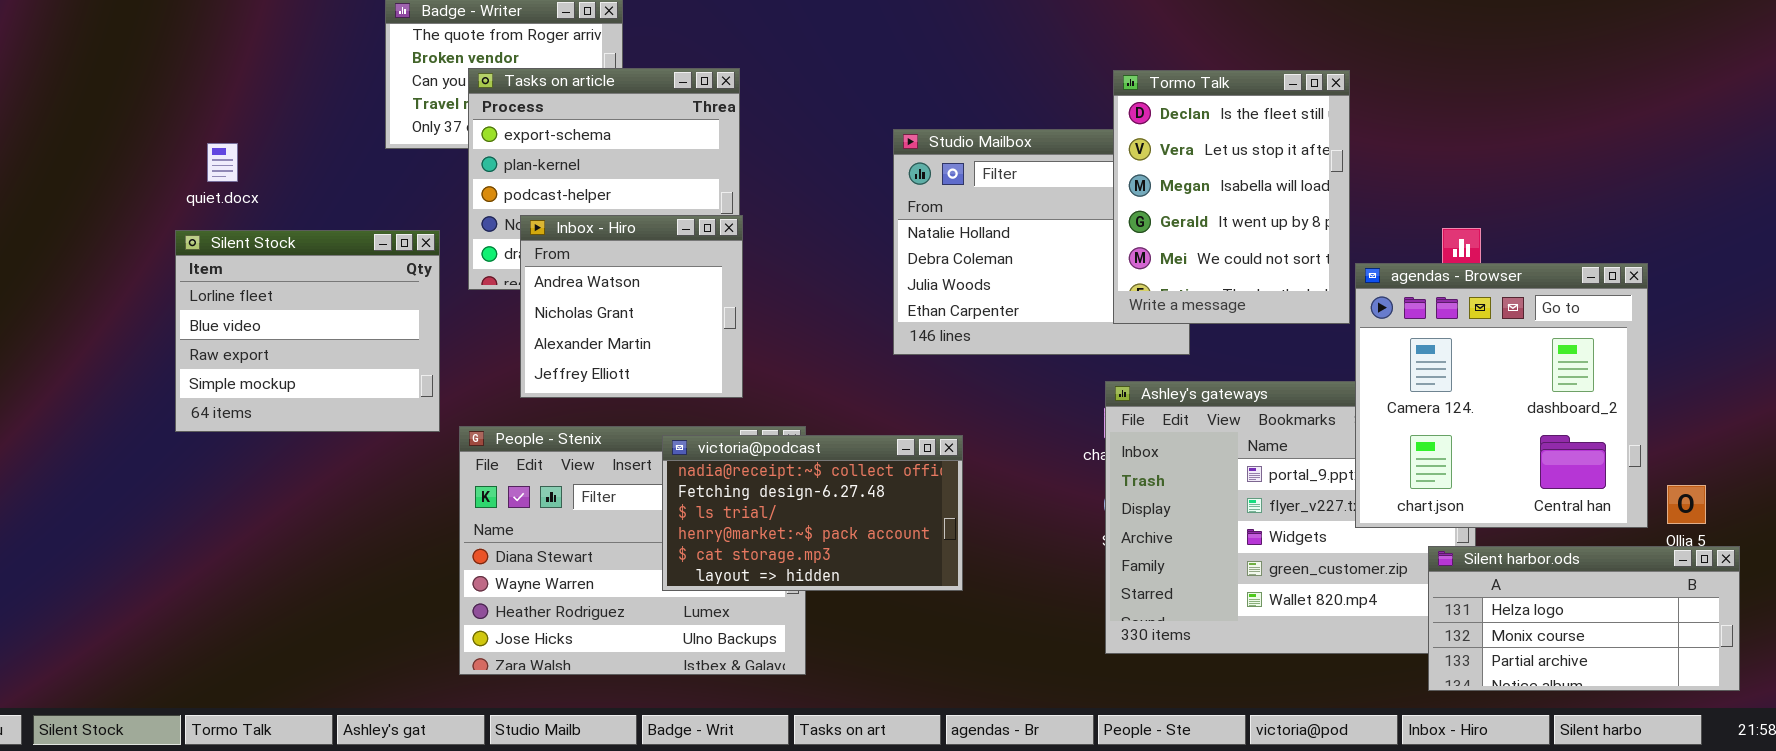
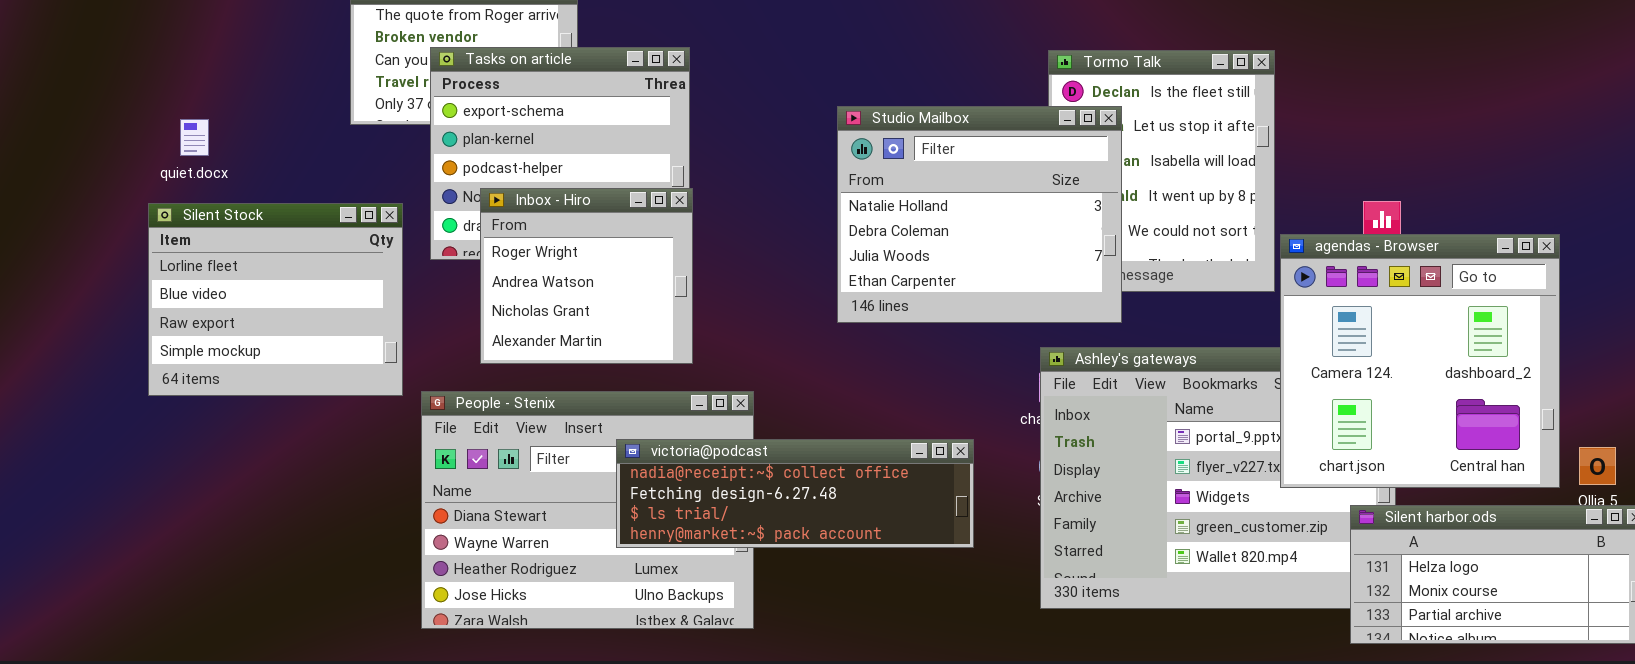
Studio Mailbox: [893,129,1190,355] -> [837,106,1122,323], raised
Inbox - Hiro: [520,215,743,398] -> [480,188,693,364], scrolled up 1 row
victoria@podcast: [662,435,963,591] -> [616,439,974,548], resized

